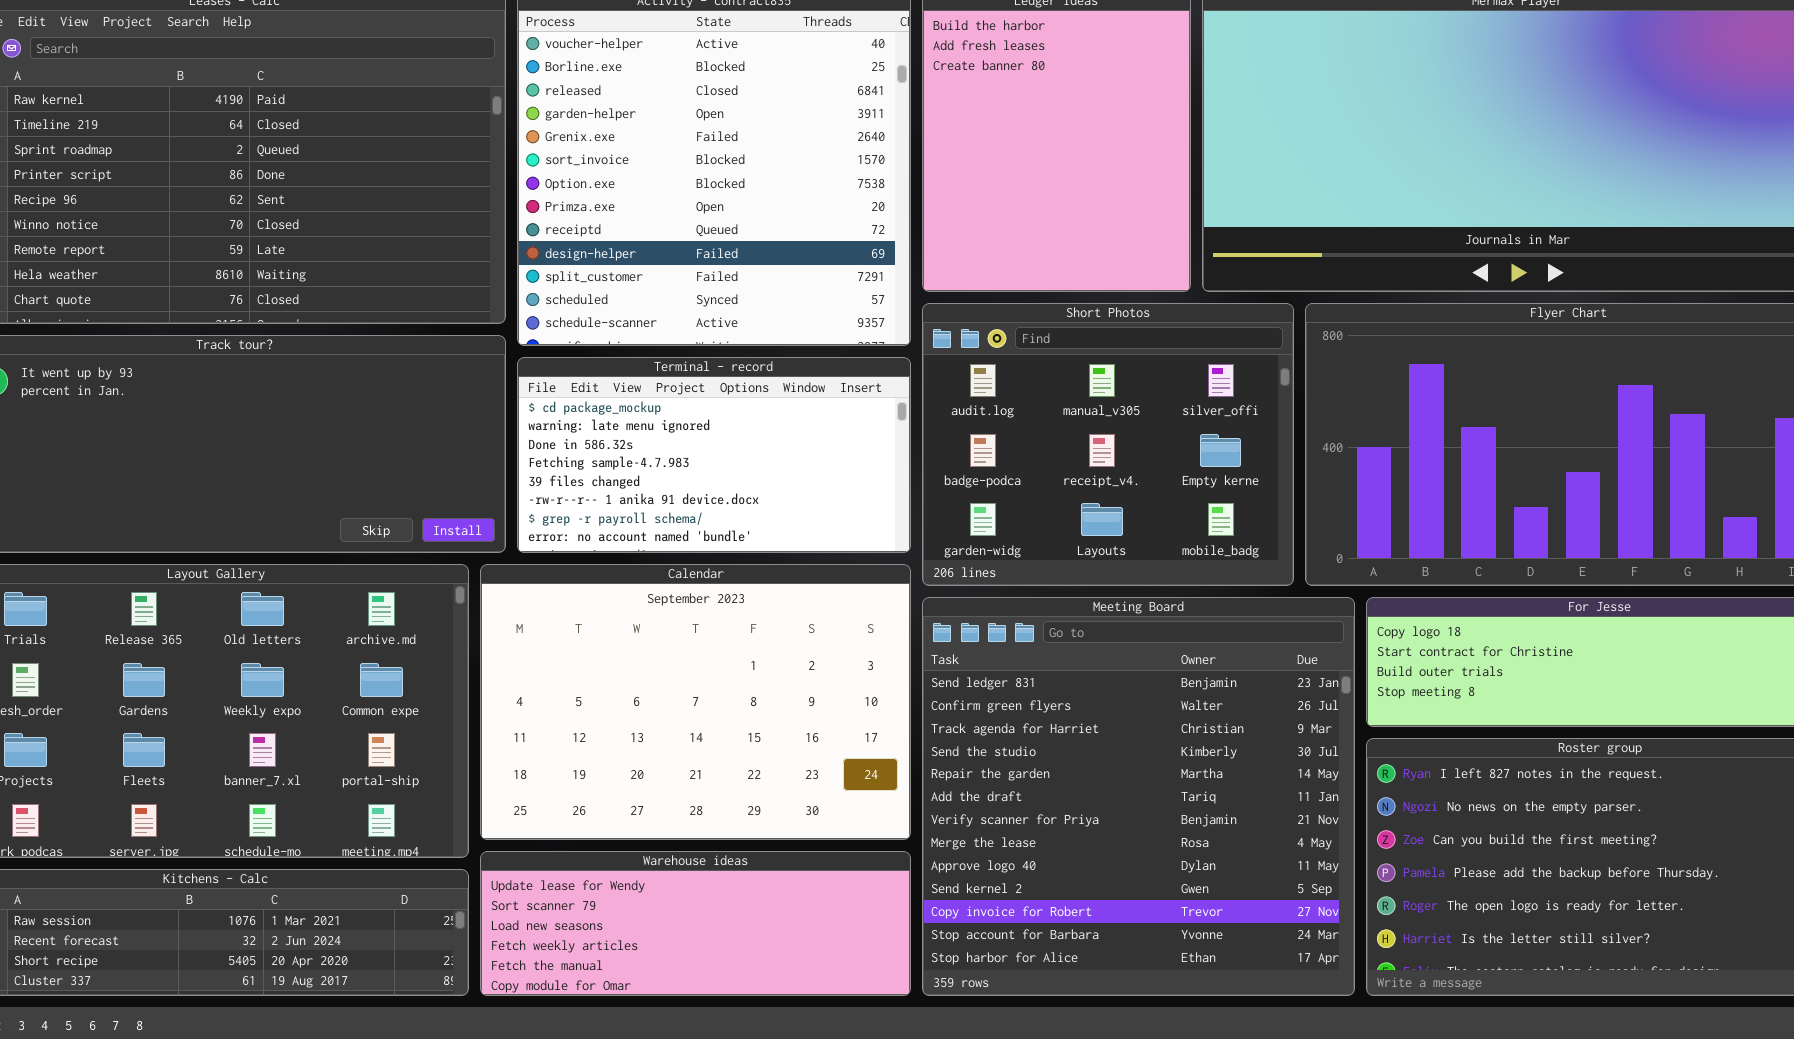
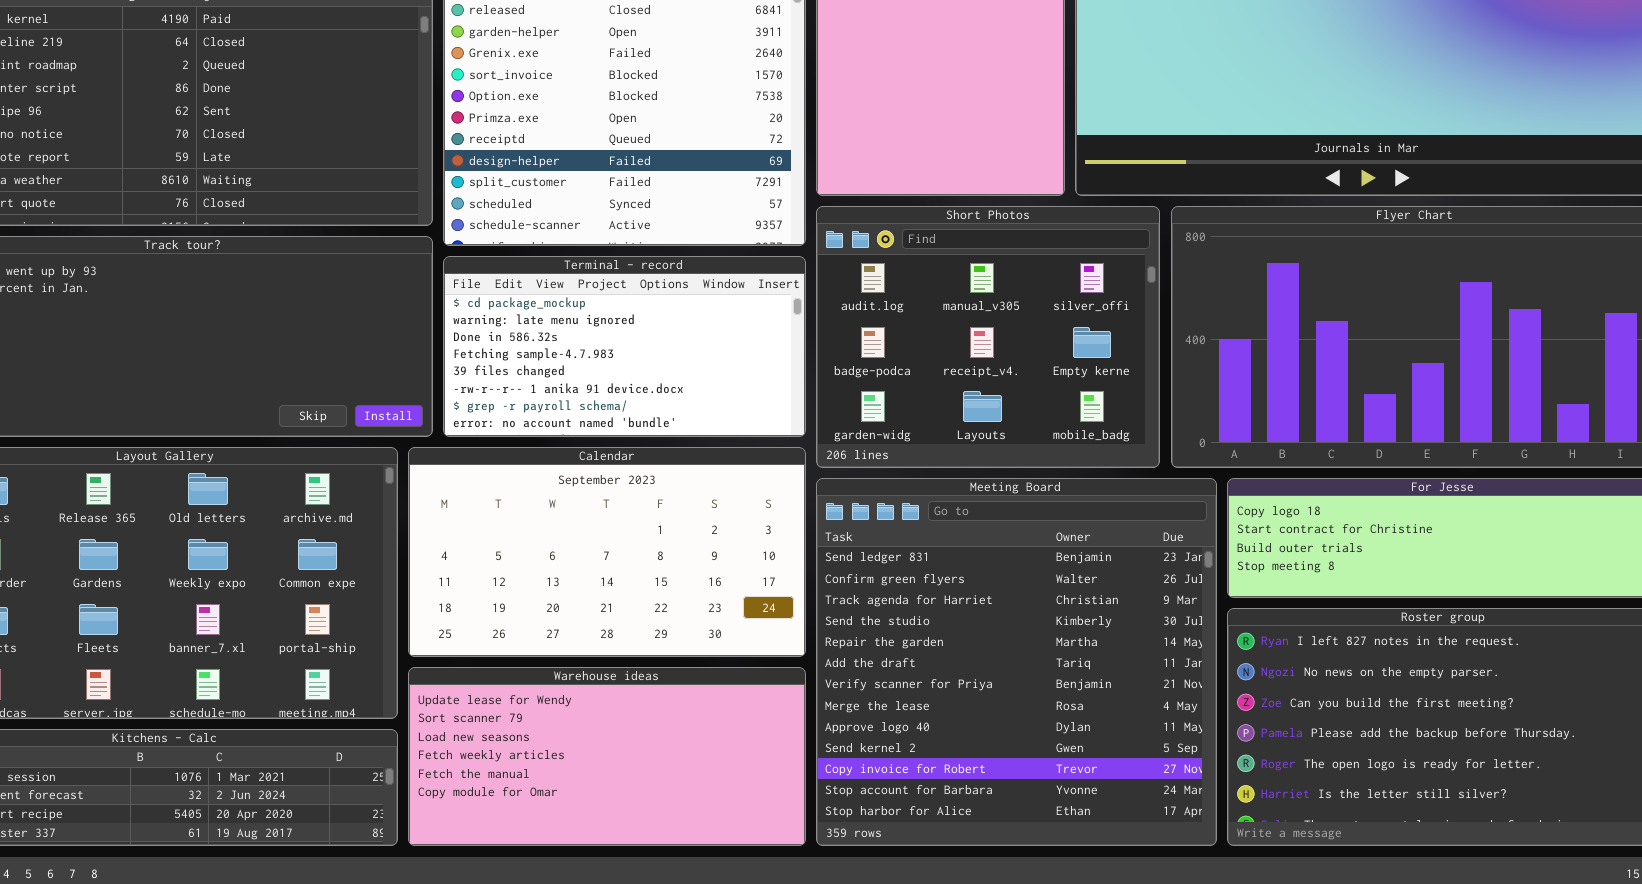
Calendar: [480,564,911,840] -> [408,447,806,657], resized
Warehouse ideas: [480,851,911,996] -> [408,667,806,846], resized

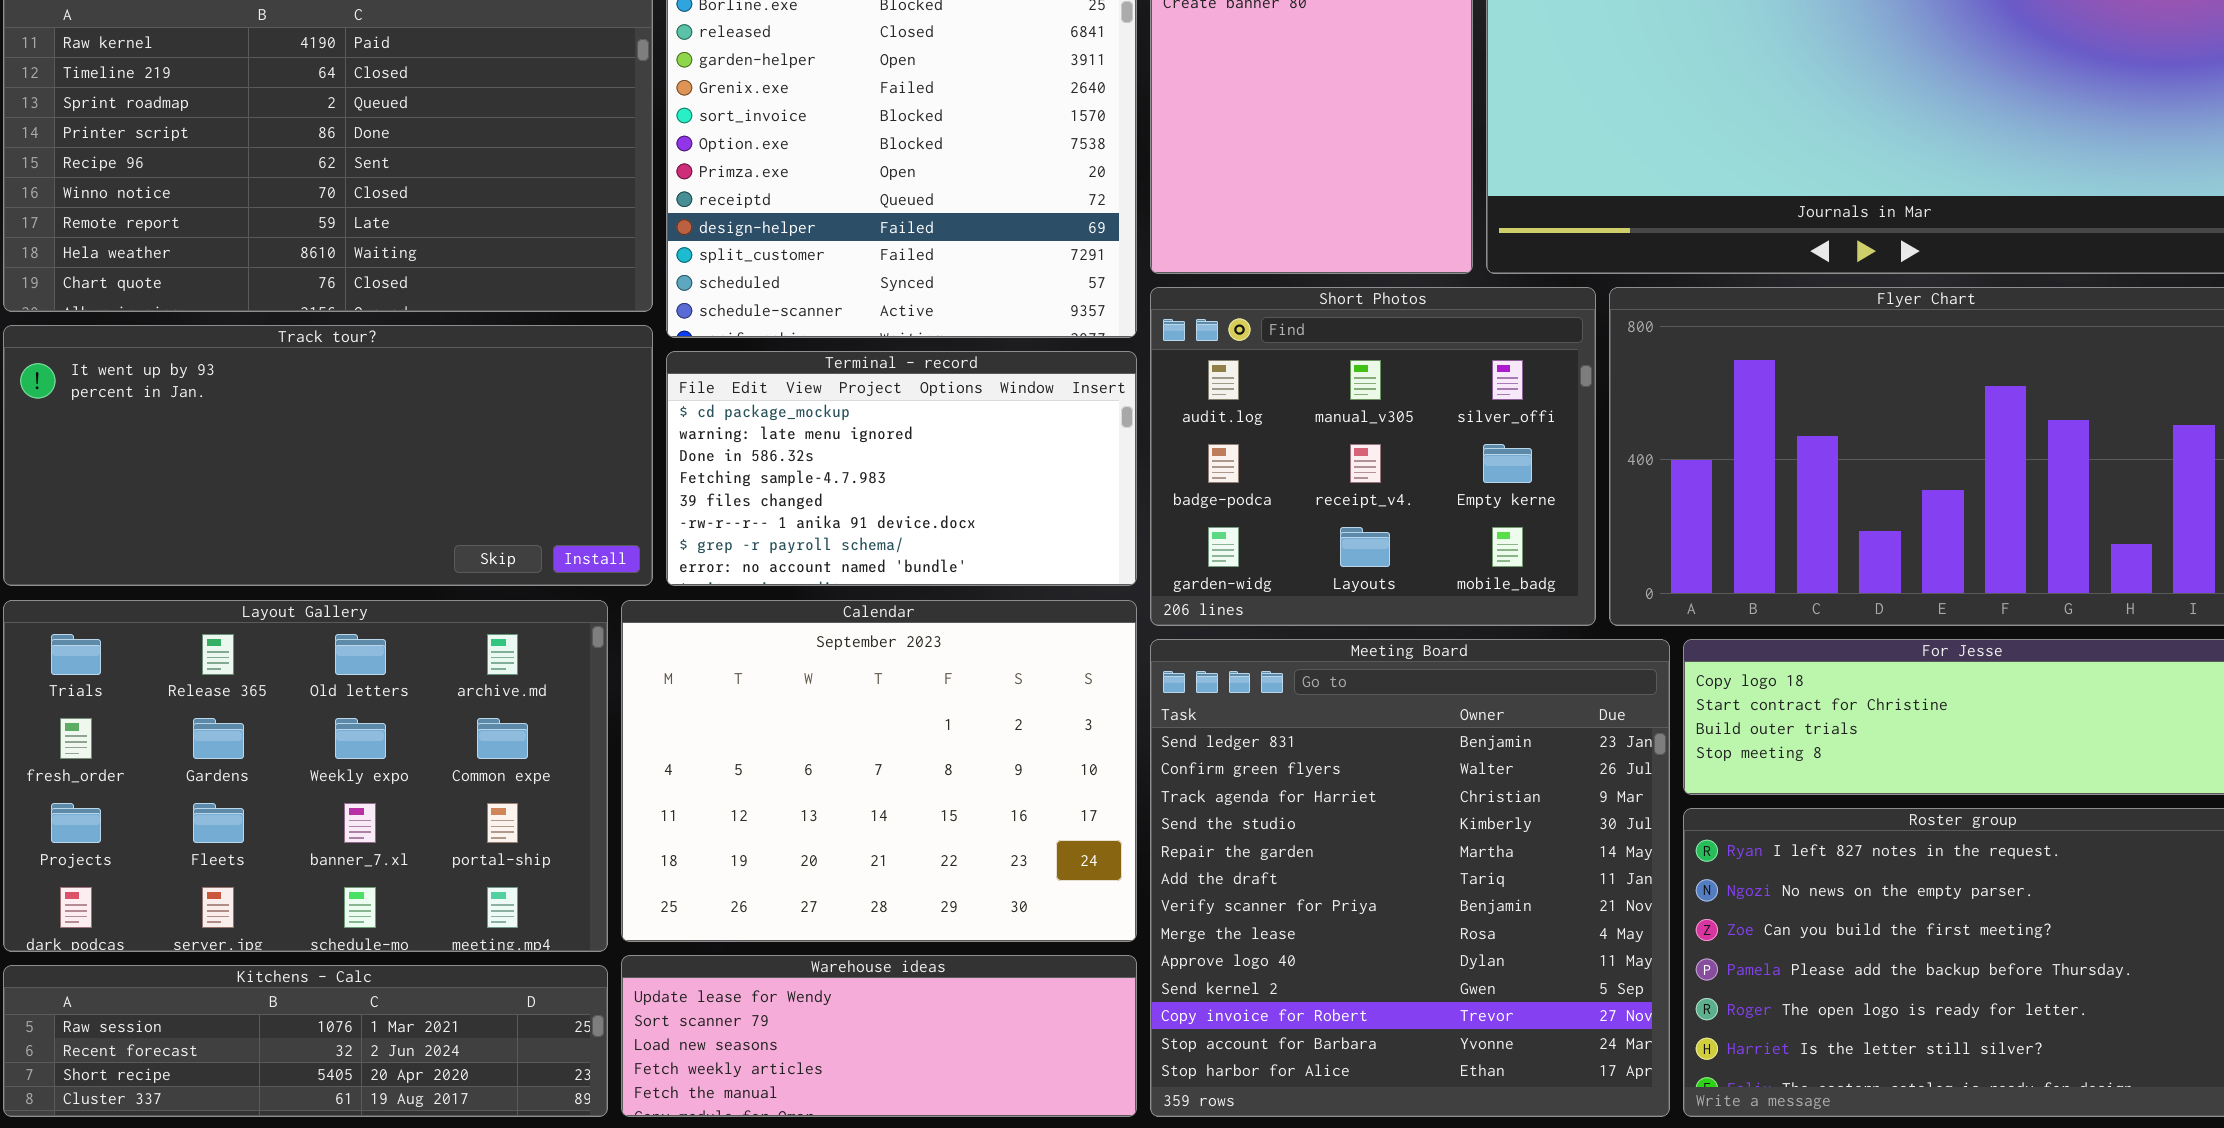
Calendar: [408,447,806,657] -> [621,600,1137,942], resized
Warehouse ideas: [408,667,806,846] -> [621,955,1137,1117], resized

